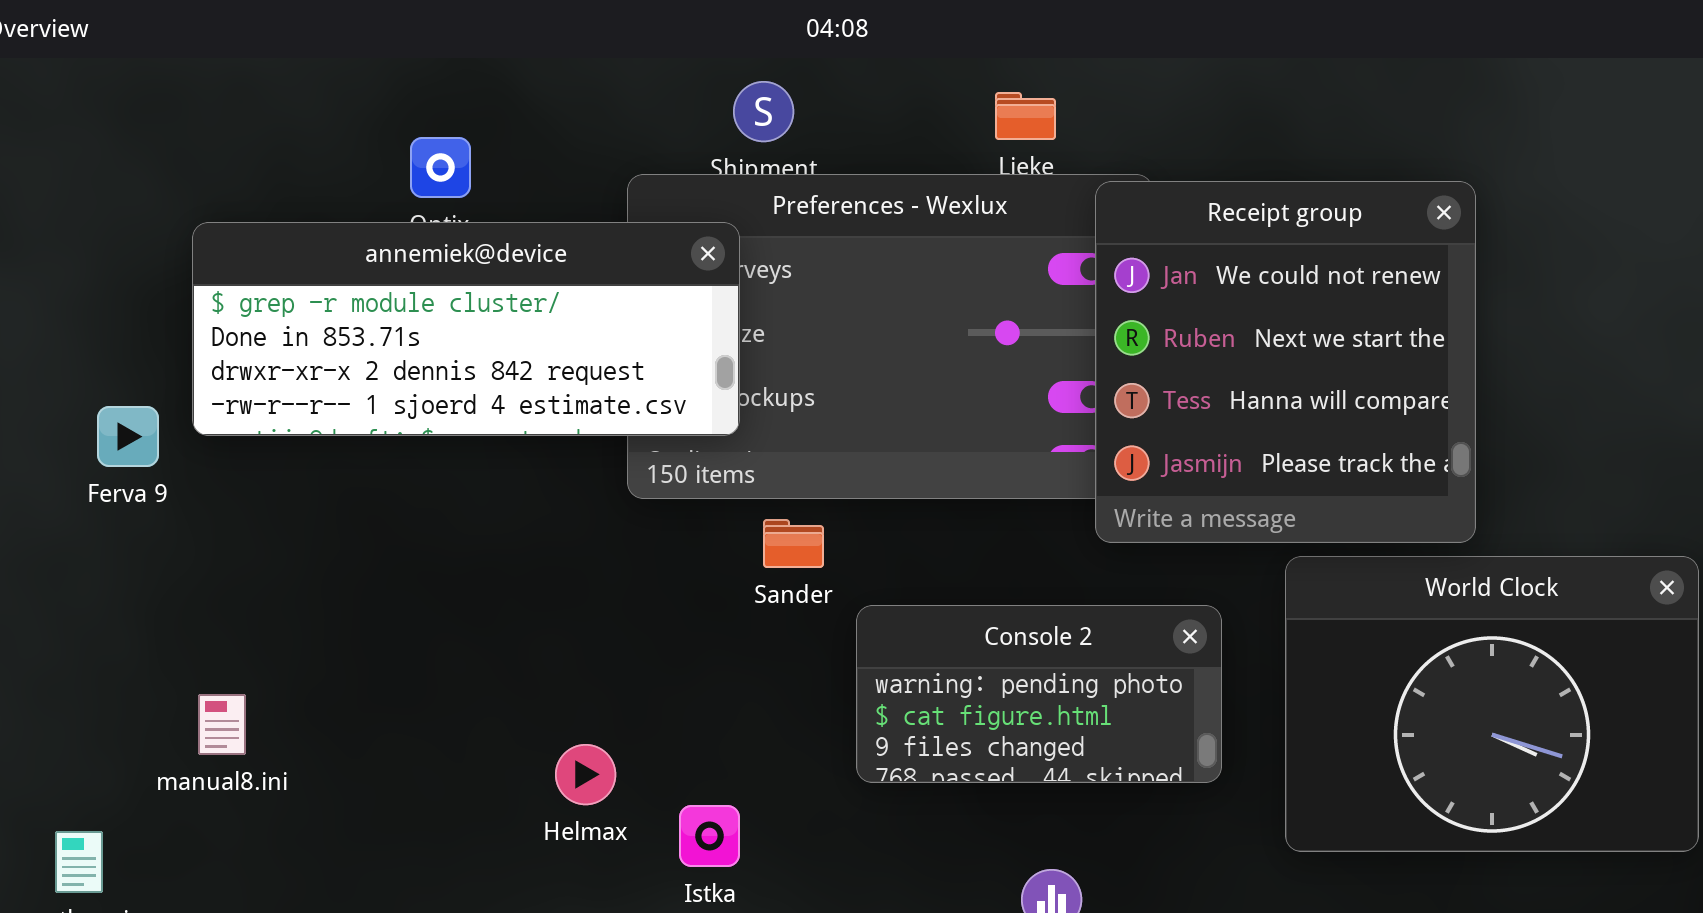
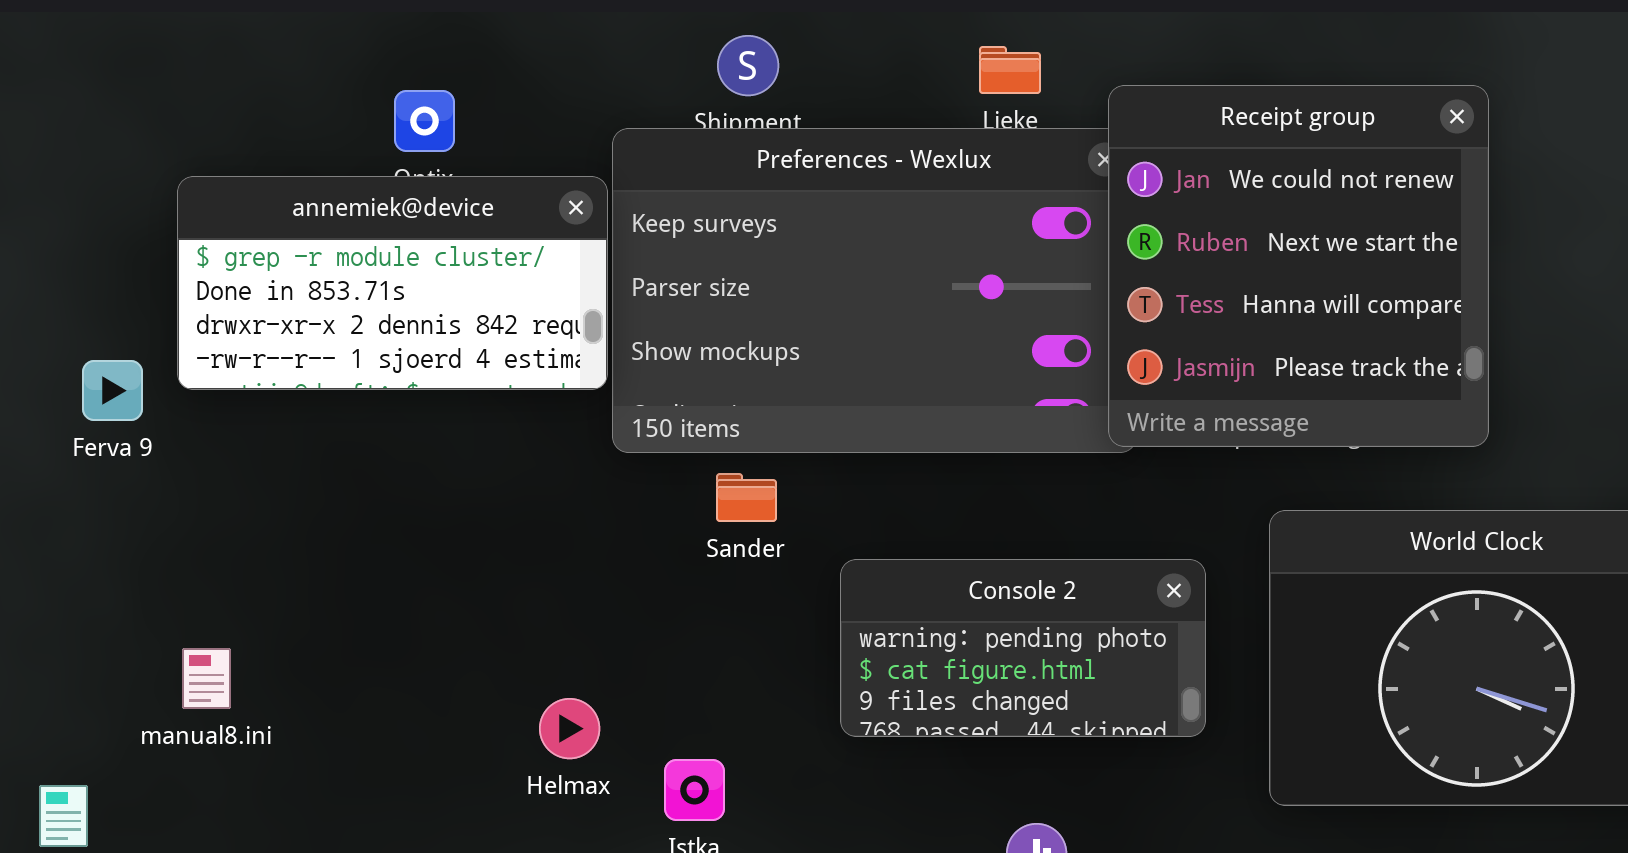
Receipt group: [1095,181,1476,543] -> [1108,85,1489,447], moved
annemiek@device: [192,222,740,436] -> [177,176,608,390], resized
Sander: [763,519,824,568] -> [716,473,777,522], moved

